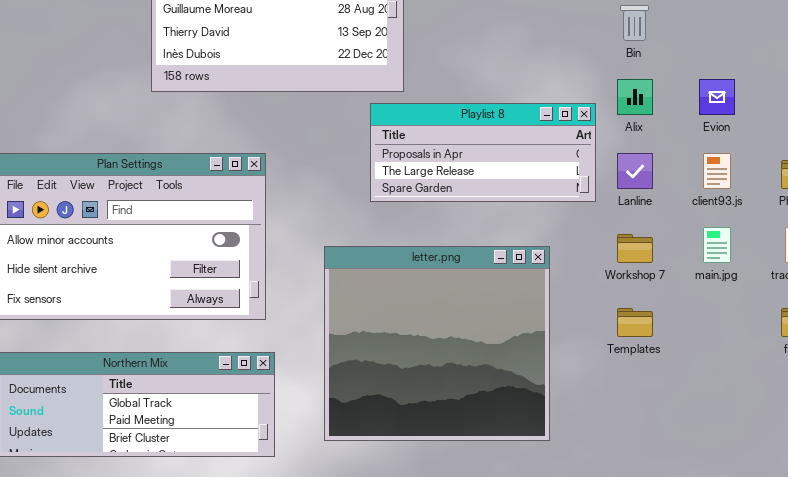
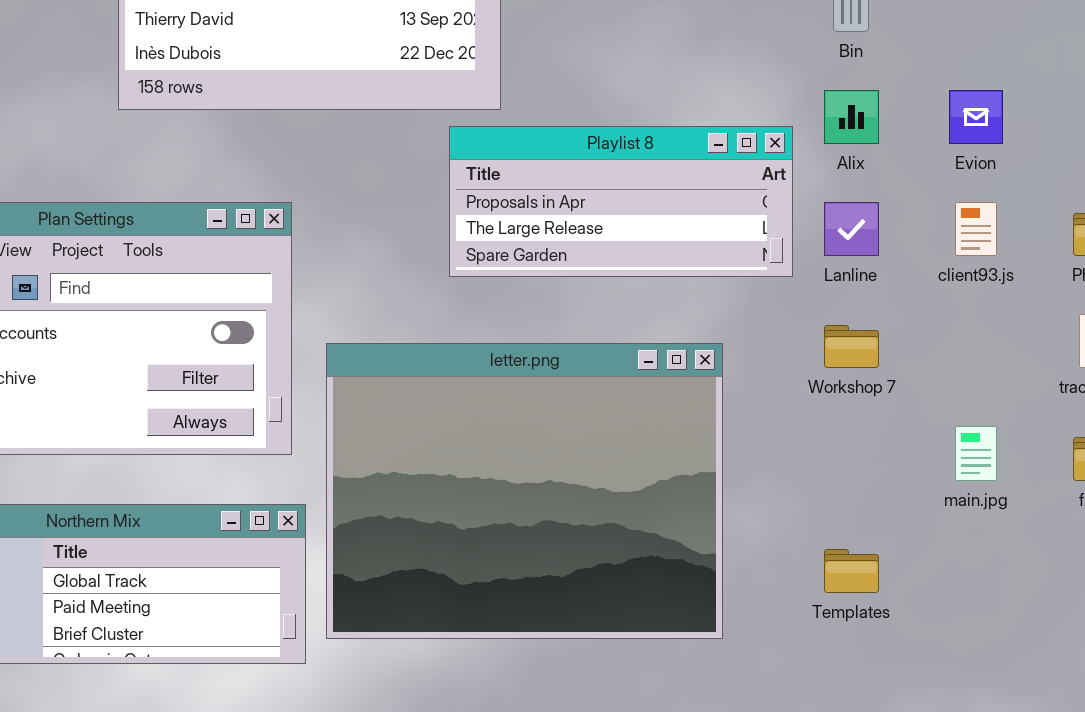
main.jpg: [703,227,731,263] -> [955,426,997,481], moved
letter.png: [324,246,550,441] -> [326,343,723,639], resized
Templates: [617,308,653,337] -> [824,549,879,593], moved

